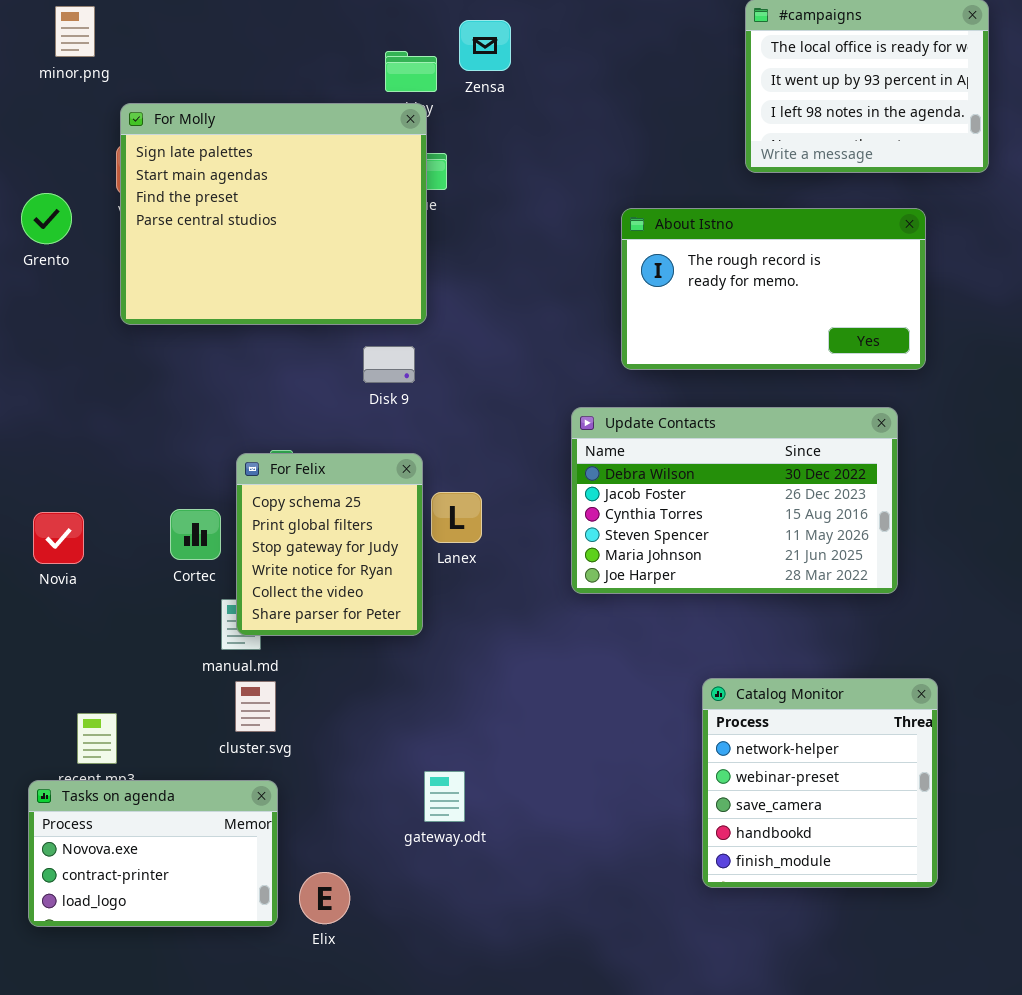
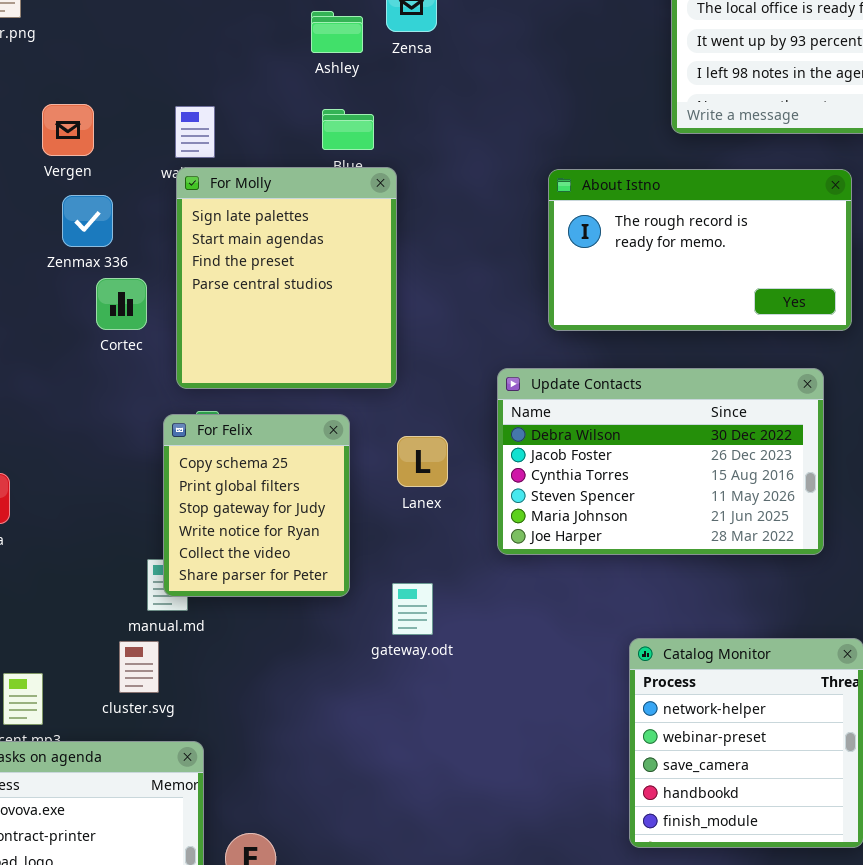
For Molly: [120,103,427,325] -> [176,167,397,389], moved, resized
Lanex: [431,492,482,543] -> [397,436,448,487], moved
Cortec: [170,509,221,560] -> [96,278,147,330], moved
cluster.svg: [235,681,276,732] -> [119,641,159,693], moved
gateway.odt: [424,771,465,822] -> [392,583,433,635], moved

